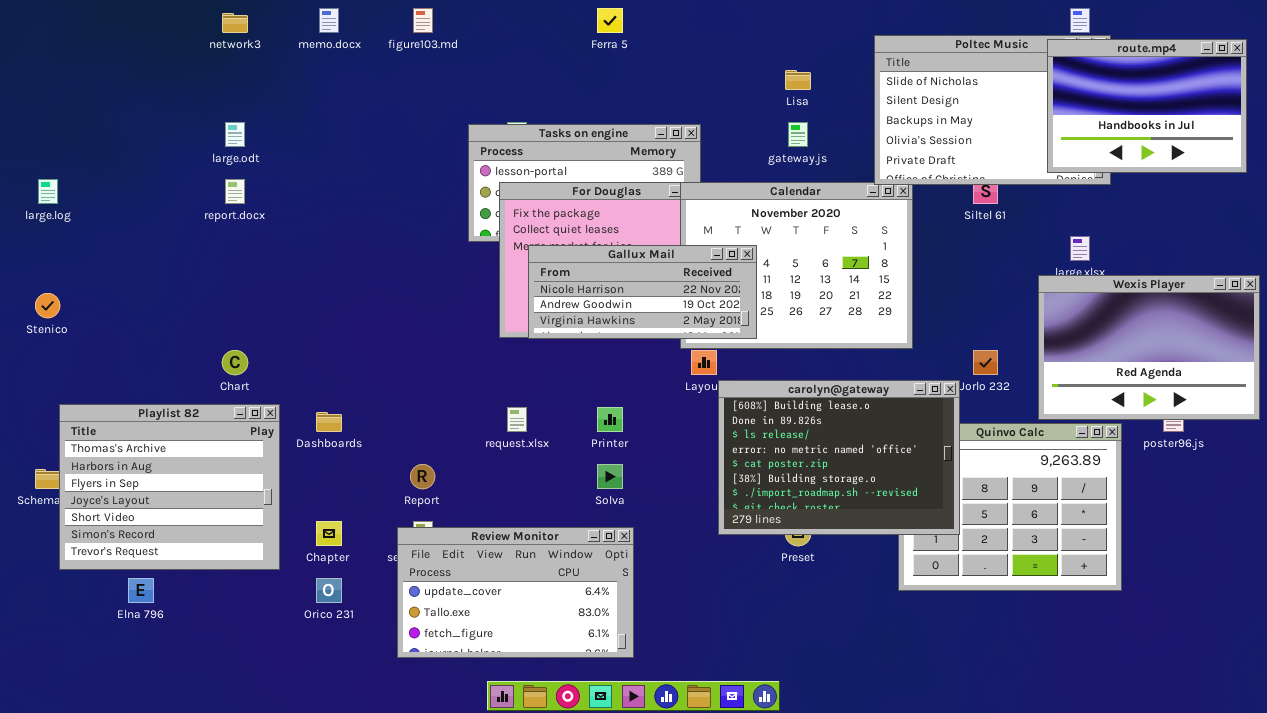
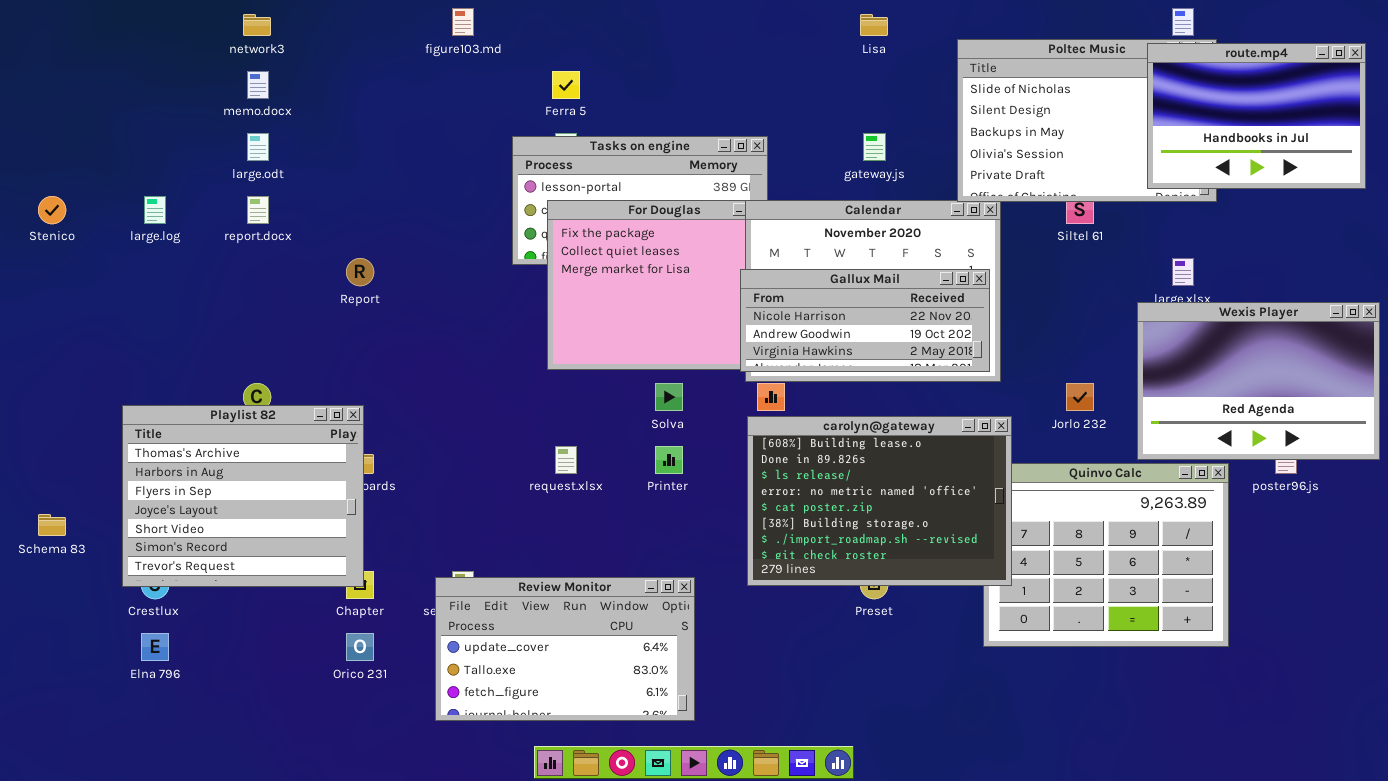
memo.docx: [319,8,339,33] -> [247,71,269,99], moved
Ferra 5: [597,8,623,33] -> [552,71,580,99], moved
Lisa: [785,70,811,90] -> [860,14,888,36], moved
large.log: [38,179,58,204] -> [144,196,166,224], moved
Gallux Mail: [528,245,757,339] -> [740,269,990,372], moved
Stenico: [35,293,60,318] -> [38,196,66,224], moved
carolyn@gateway: [718,380,960,535] -> [747,416,1012,586], moved
Playlist 82: [59,404,280,570] -> [122,405,364,587], moved
Report: [410,464,435,489] -> [346,258,374,286], moved
Solva: [597,464,623,489] -> [655,383,683,411], moved

